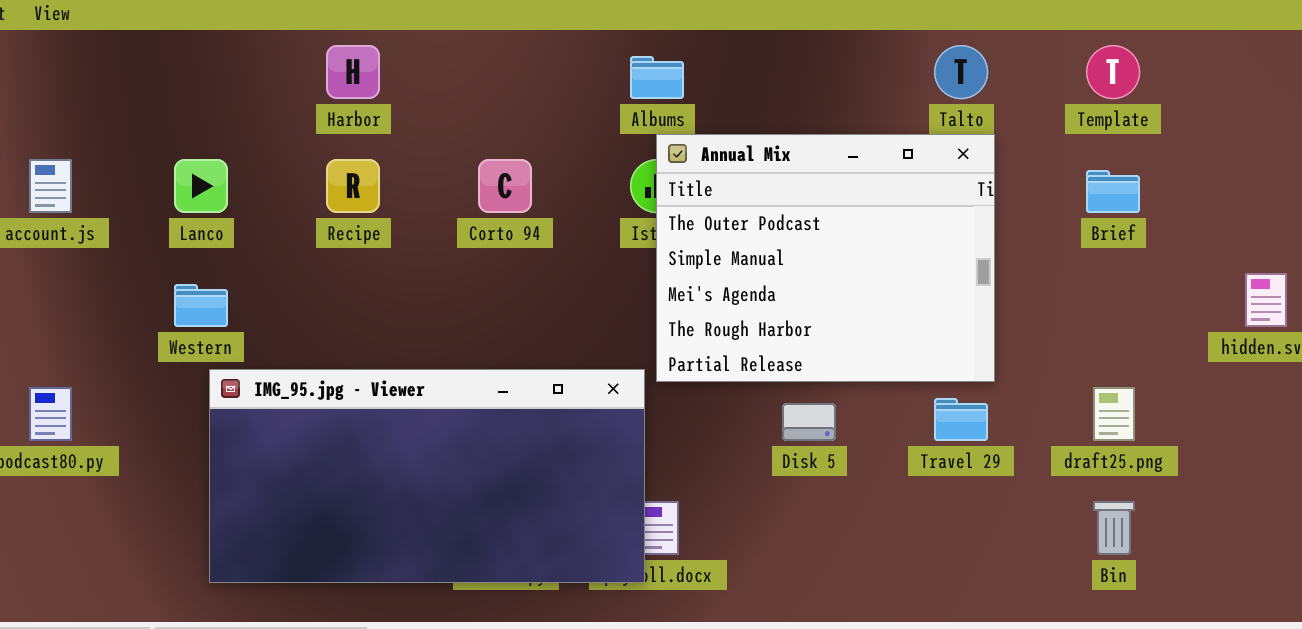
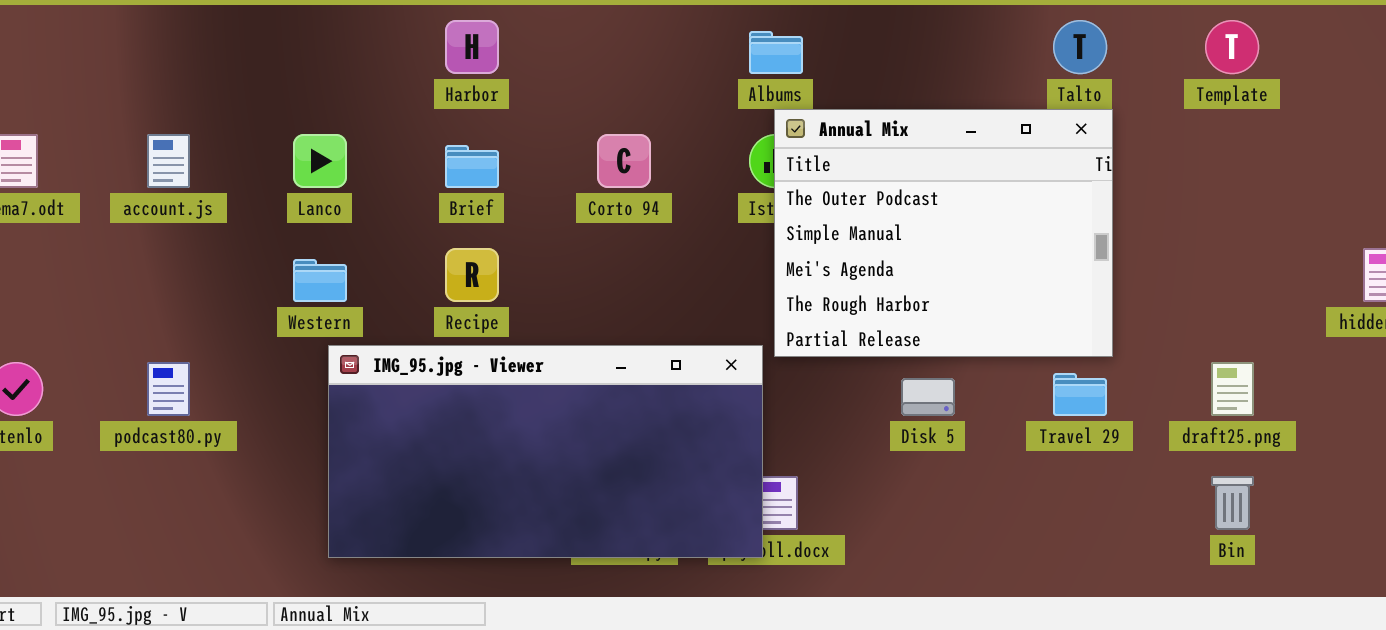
Recipe: [326,159,380,213] -> [445,248,499,302], moved
Brief: [1086,170,1140,213] -> [445,145,499,188], moved

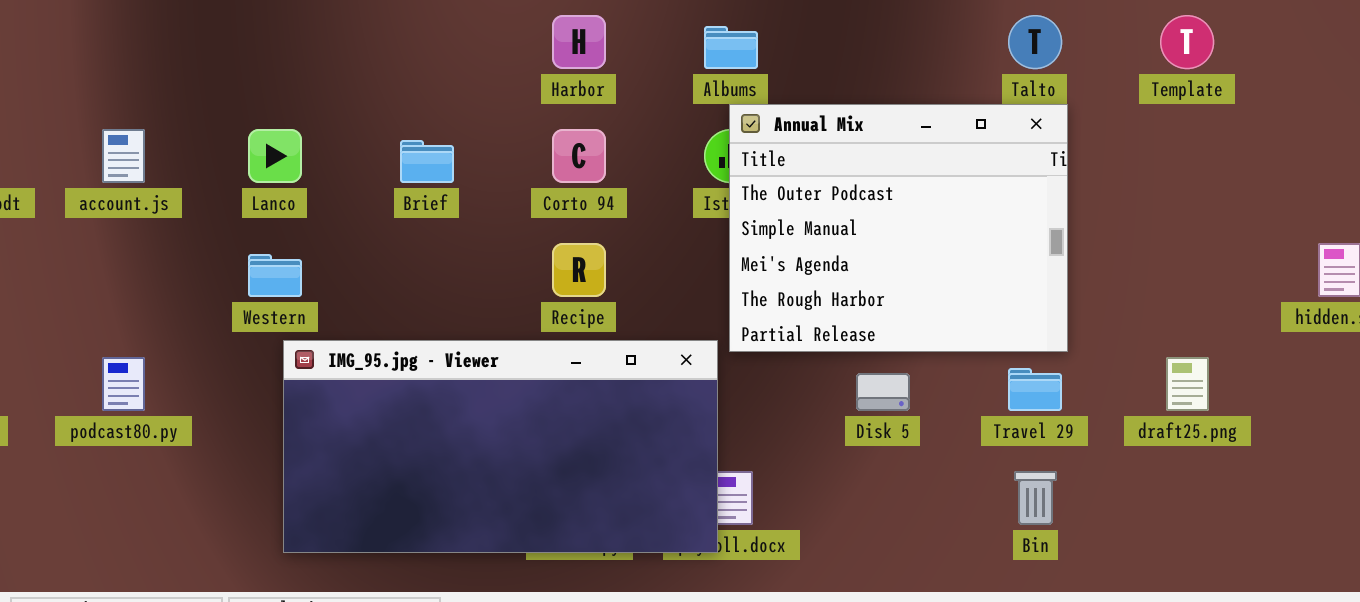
Harbor: [445,20,499,74] -> [552,15,606,69], moved
Recipe: [445,248,499,302] -> [552,243,606,297], moved
Bin: [1211,476,1254,530] -> [1014,471,1057,525], moved

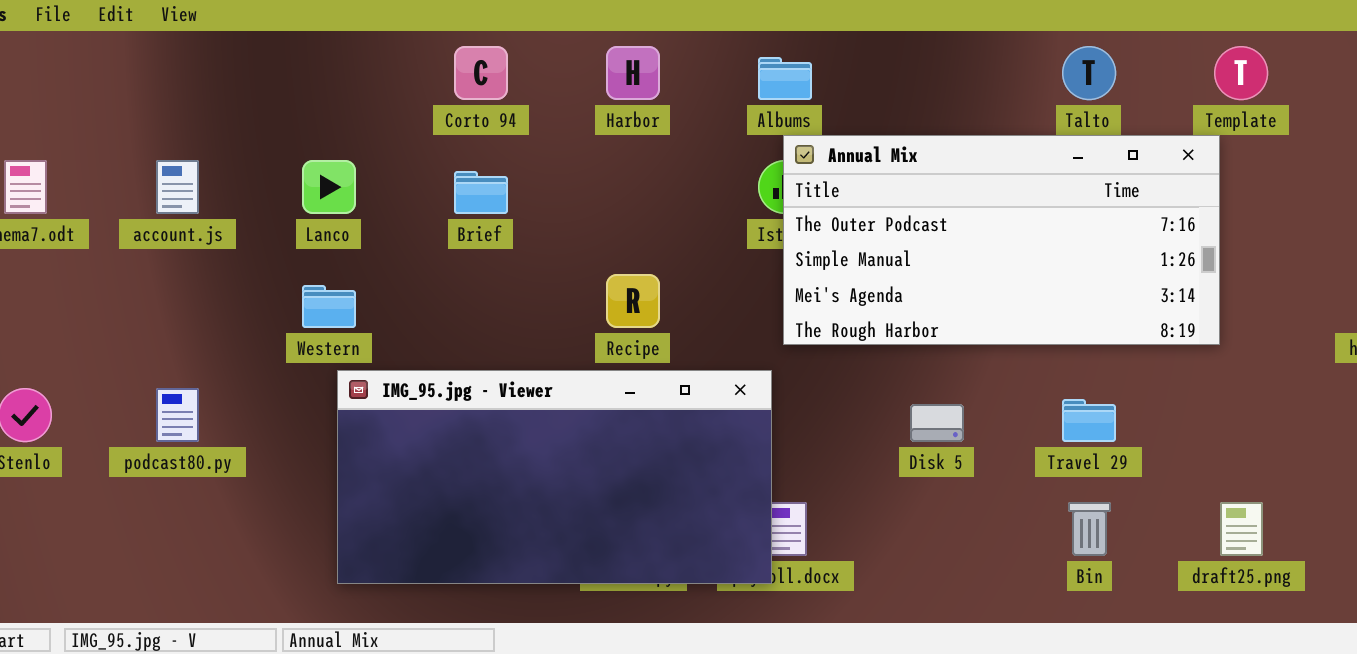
Annual Mix: [729,104,1068,352] -> [783,135,1220,345], resized
Corto 94: [552,129,606,183] -> [454,46,508,100], moved
draft25.png: [1166,357,1209,411] -> [1220,502,1263,556], moved

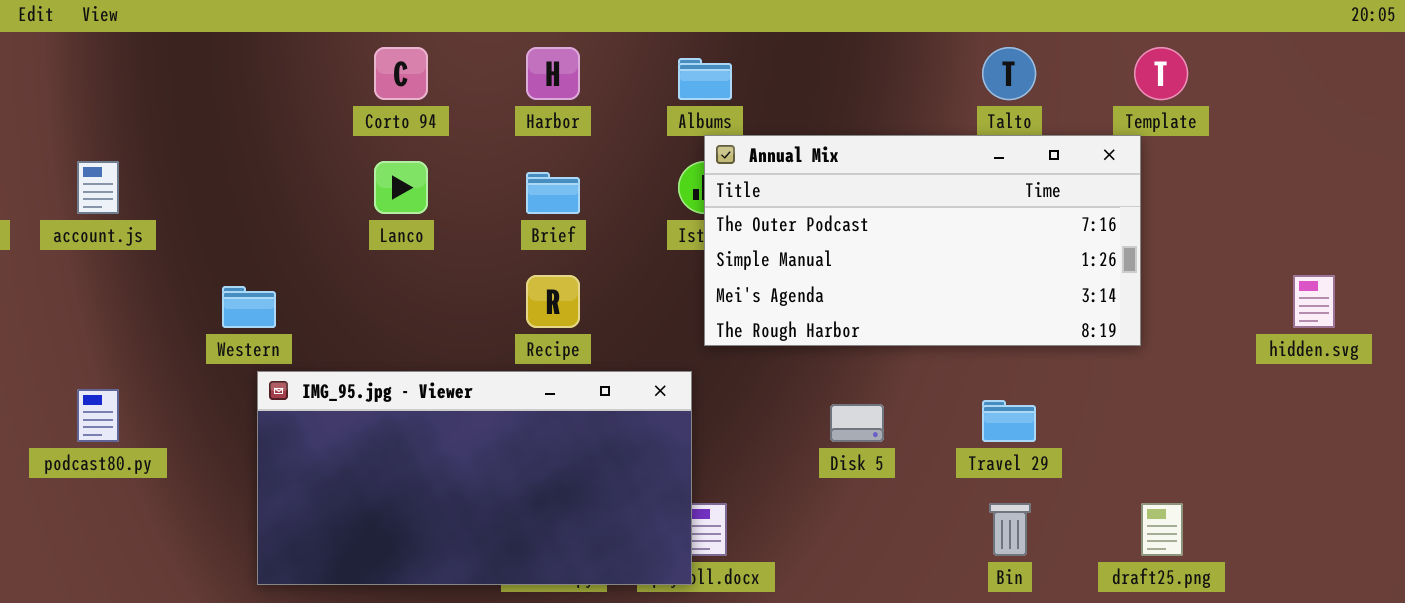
Lanco: [302,160,356,214] -> [374,161,428,214], moved
Brief: [454,171,508,214] -> [526,172,580,214], moved

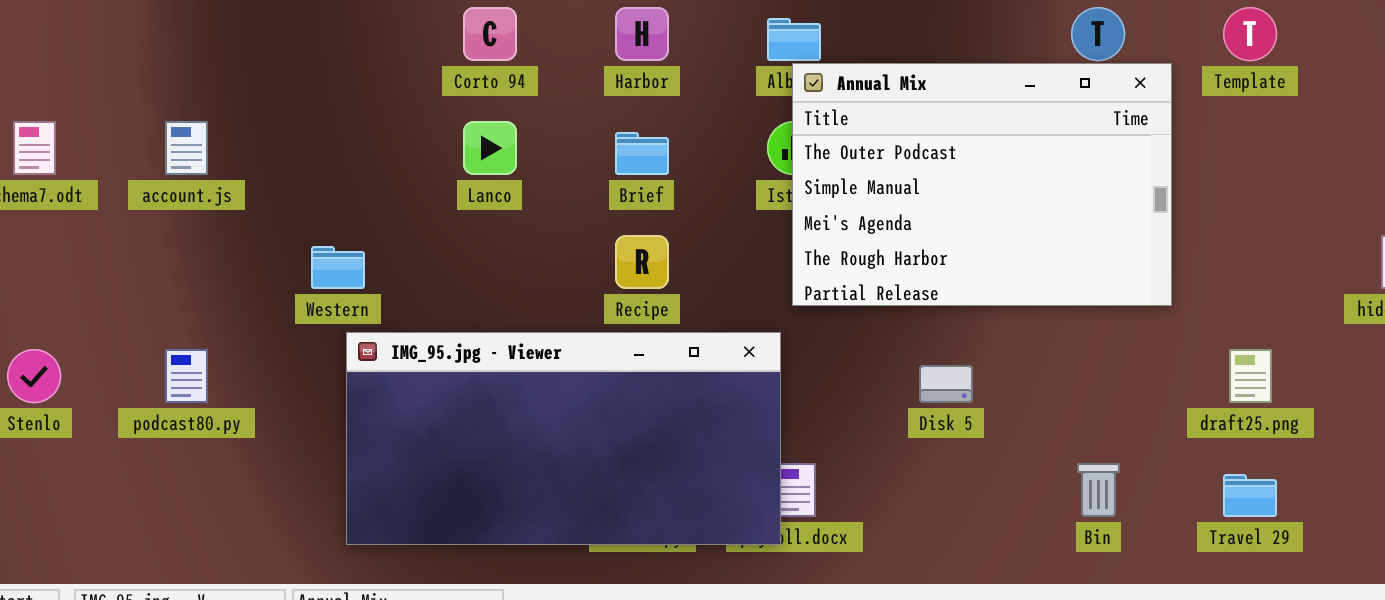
Annual Mix: [704,135,1141,346] -> [792,63,1172,306], resized
Travel 29: [982,400,1036,442] -> [1223,474,1277,517], moved
draft25.png: [1141,503,1183,556] -> [1229,349,1272,403], moved

